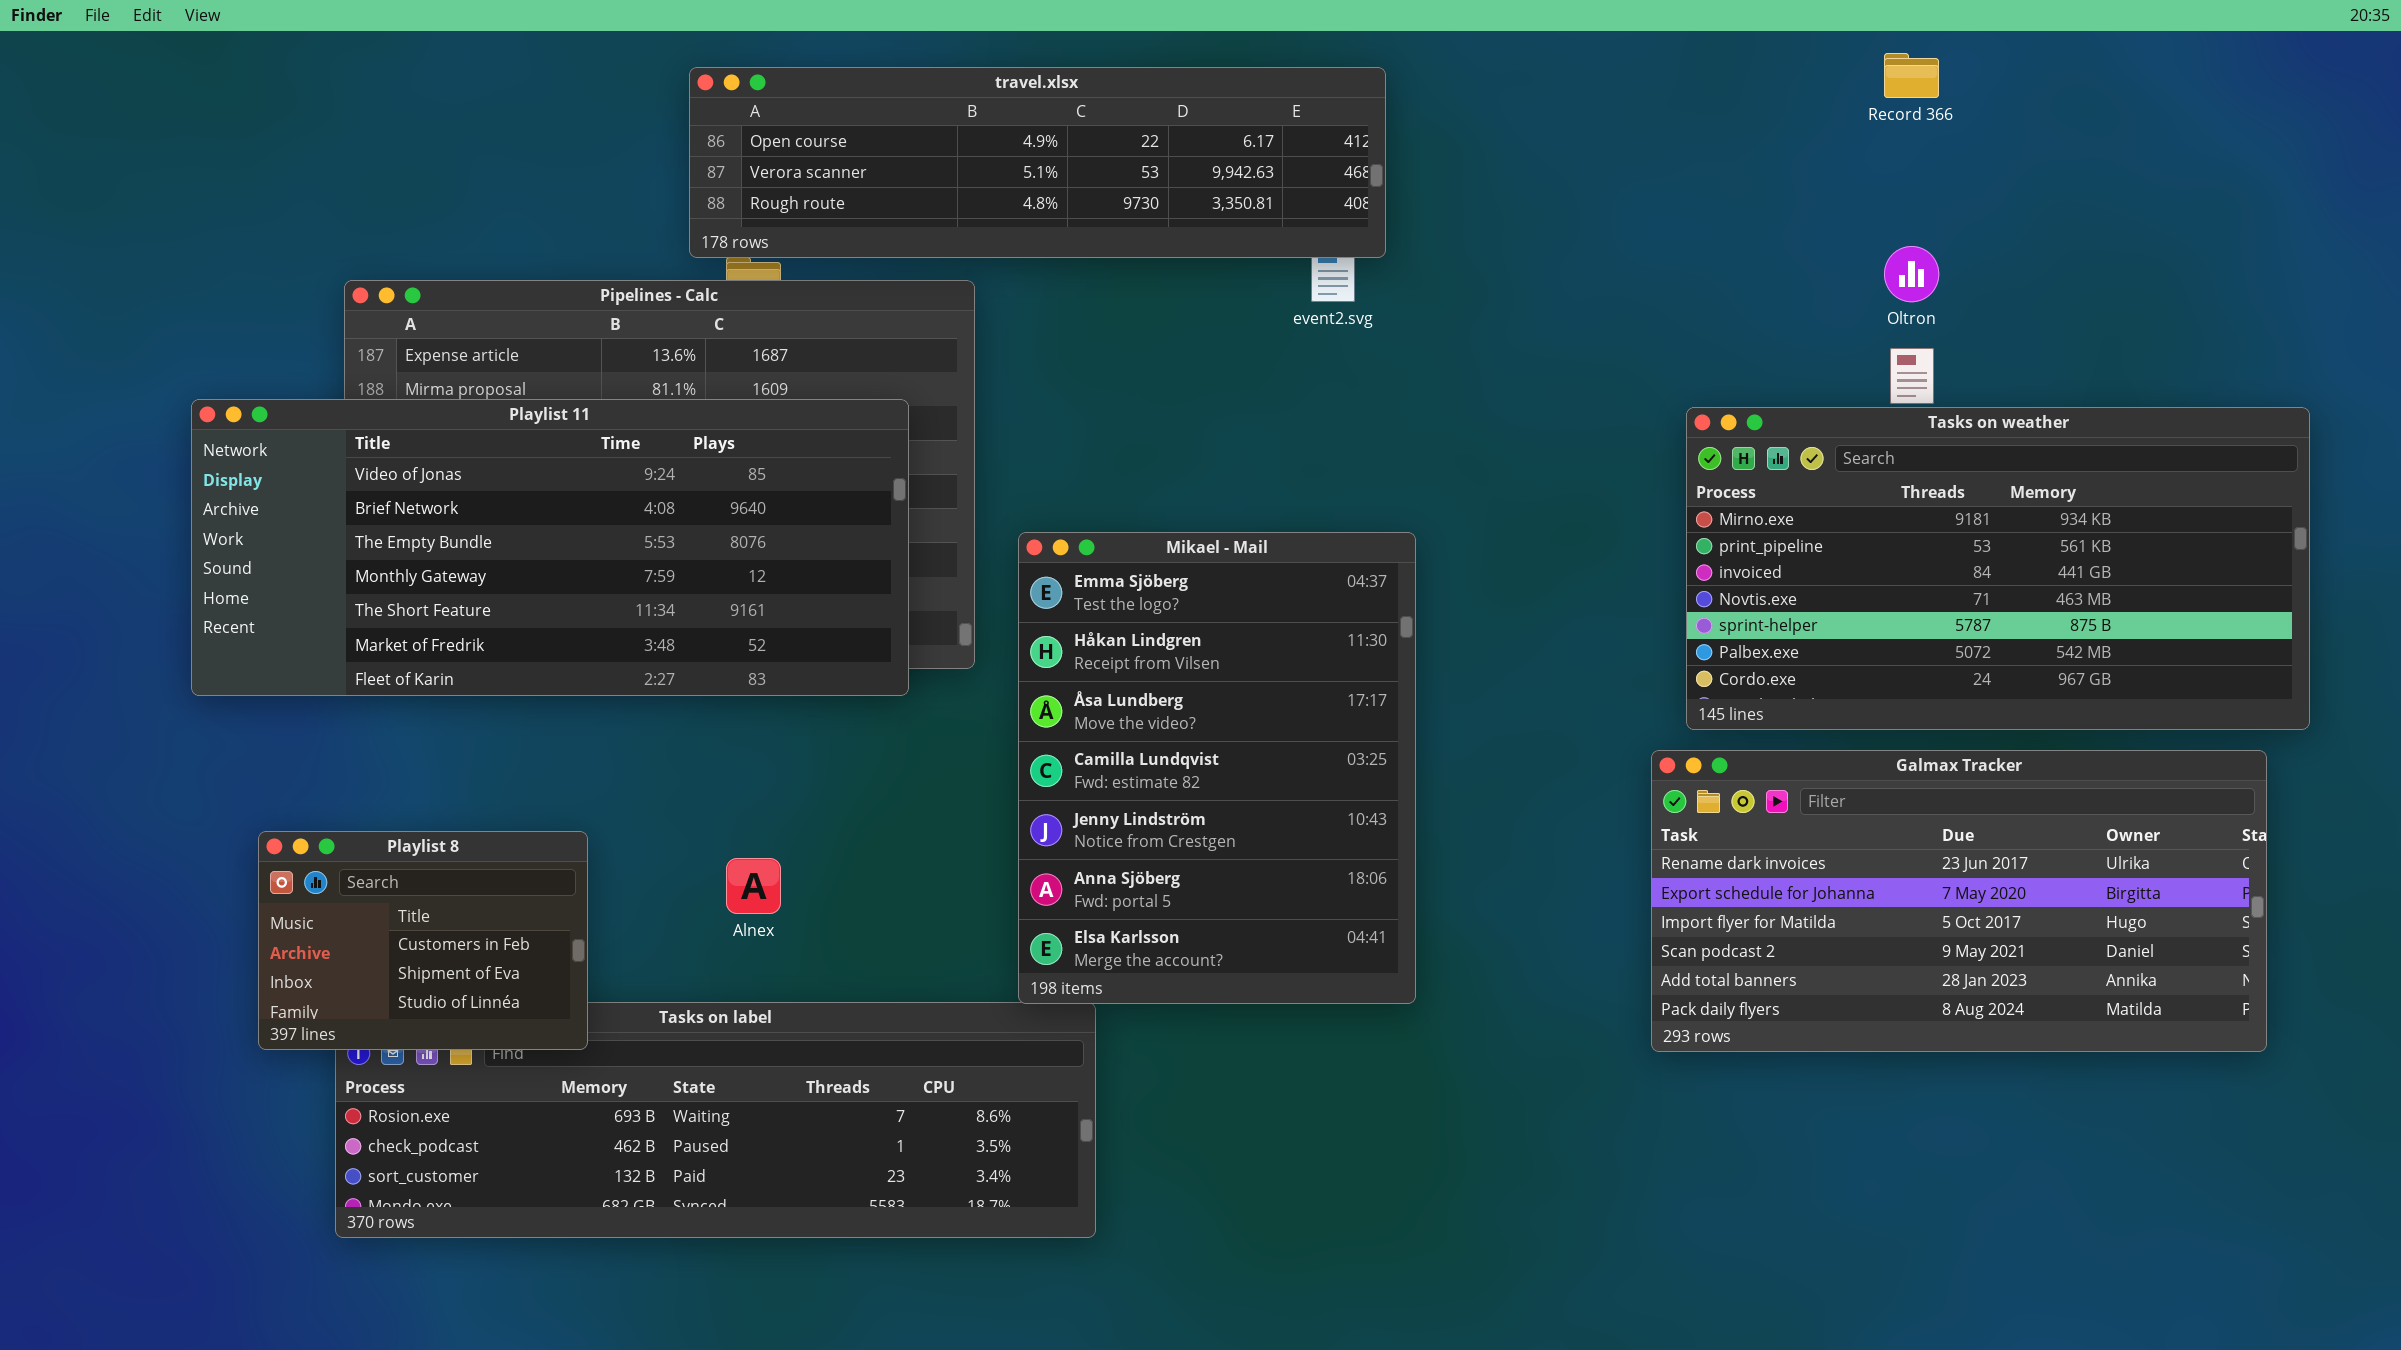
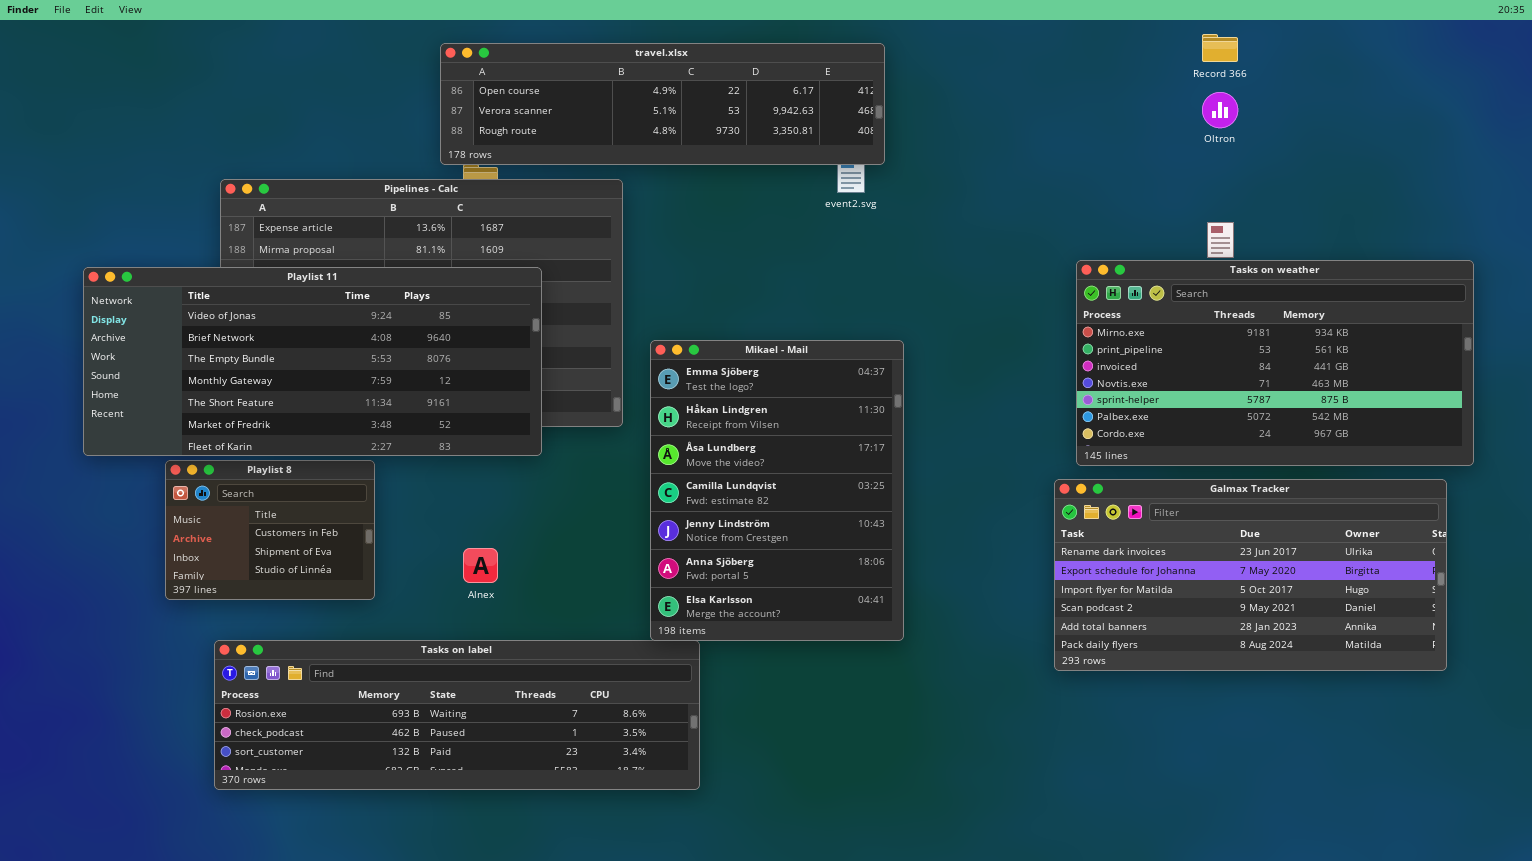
Oltron: [1884,246,1939,302] -> [1202,92,1238,128], moved
Playlist 11: [191,399,909,696] -> [83,267,542,456], moved
Playlist 8: [258,831,588,1050] -> [165,460,375,600], moved

